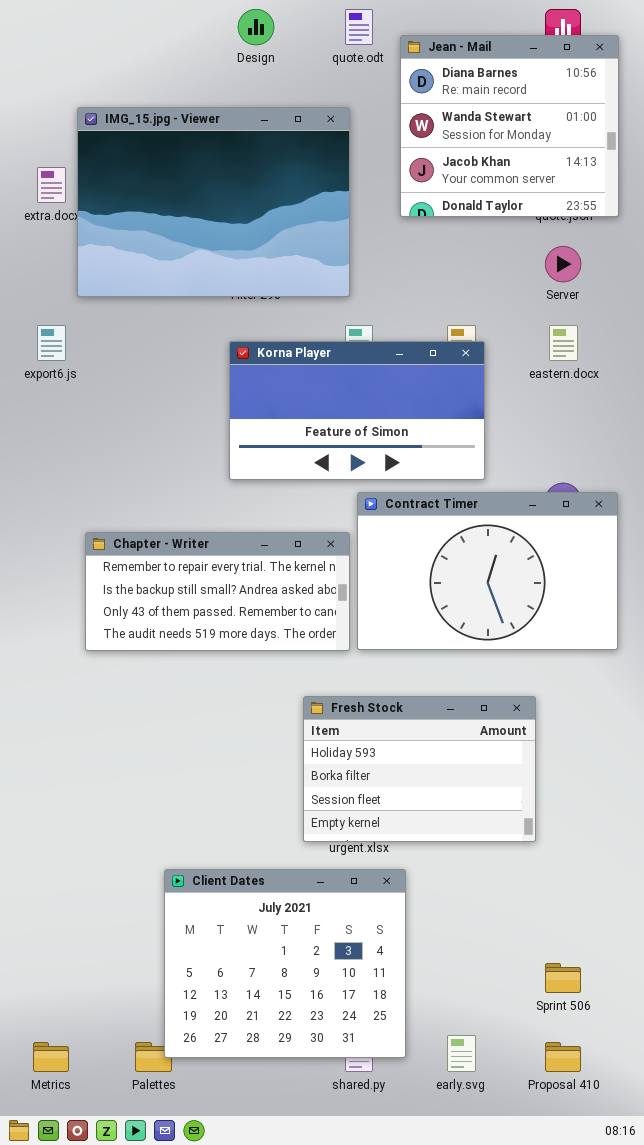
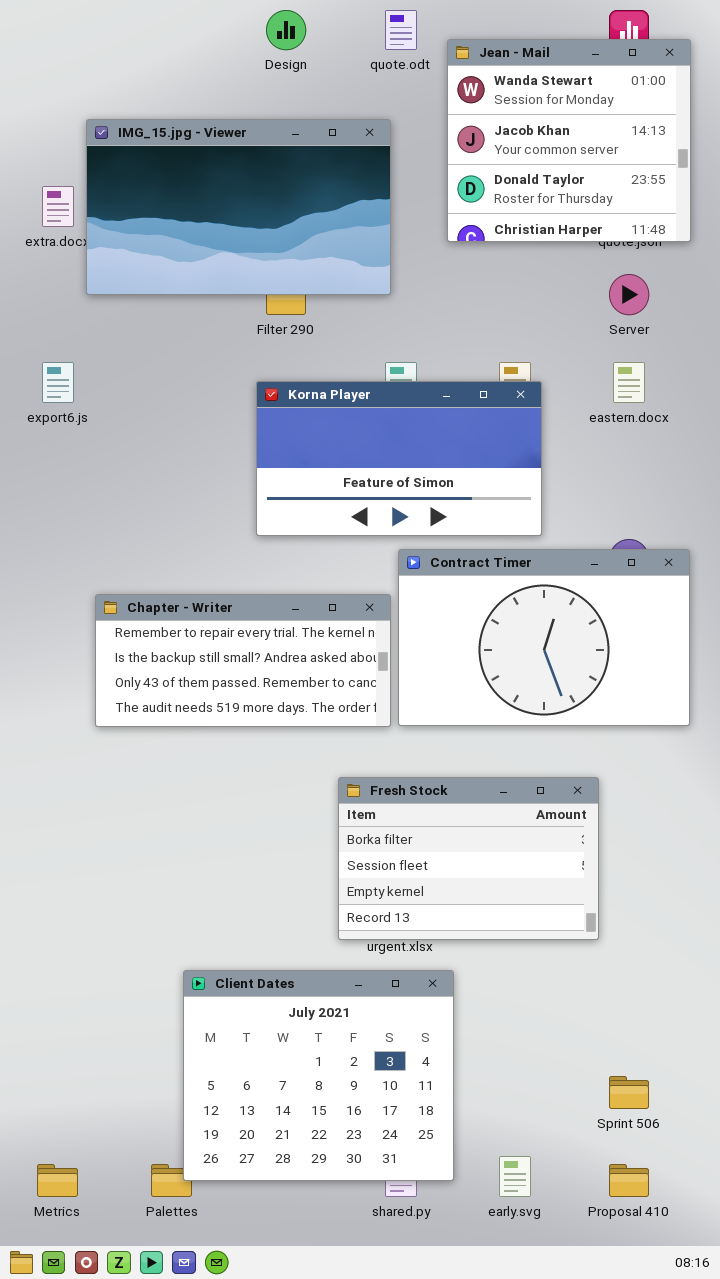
Jean - Mail: [400,35,619,217] -> [447,39,691,242], scrolled down 1 row
IMG_15.jpg - Viewer: [77,107,350,297] -> [86,119,391,295], resized
Fresh Stock: [303,696,536,842] -> [338,777,599,940], scrolled down 1 row

